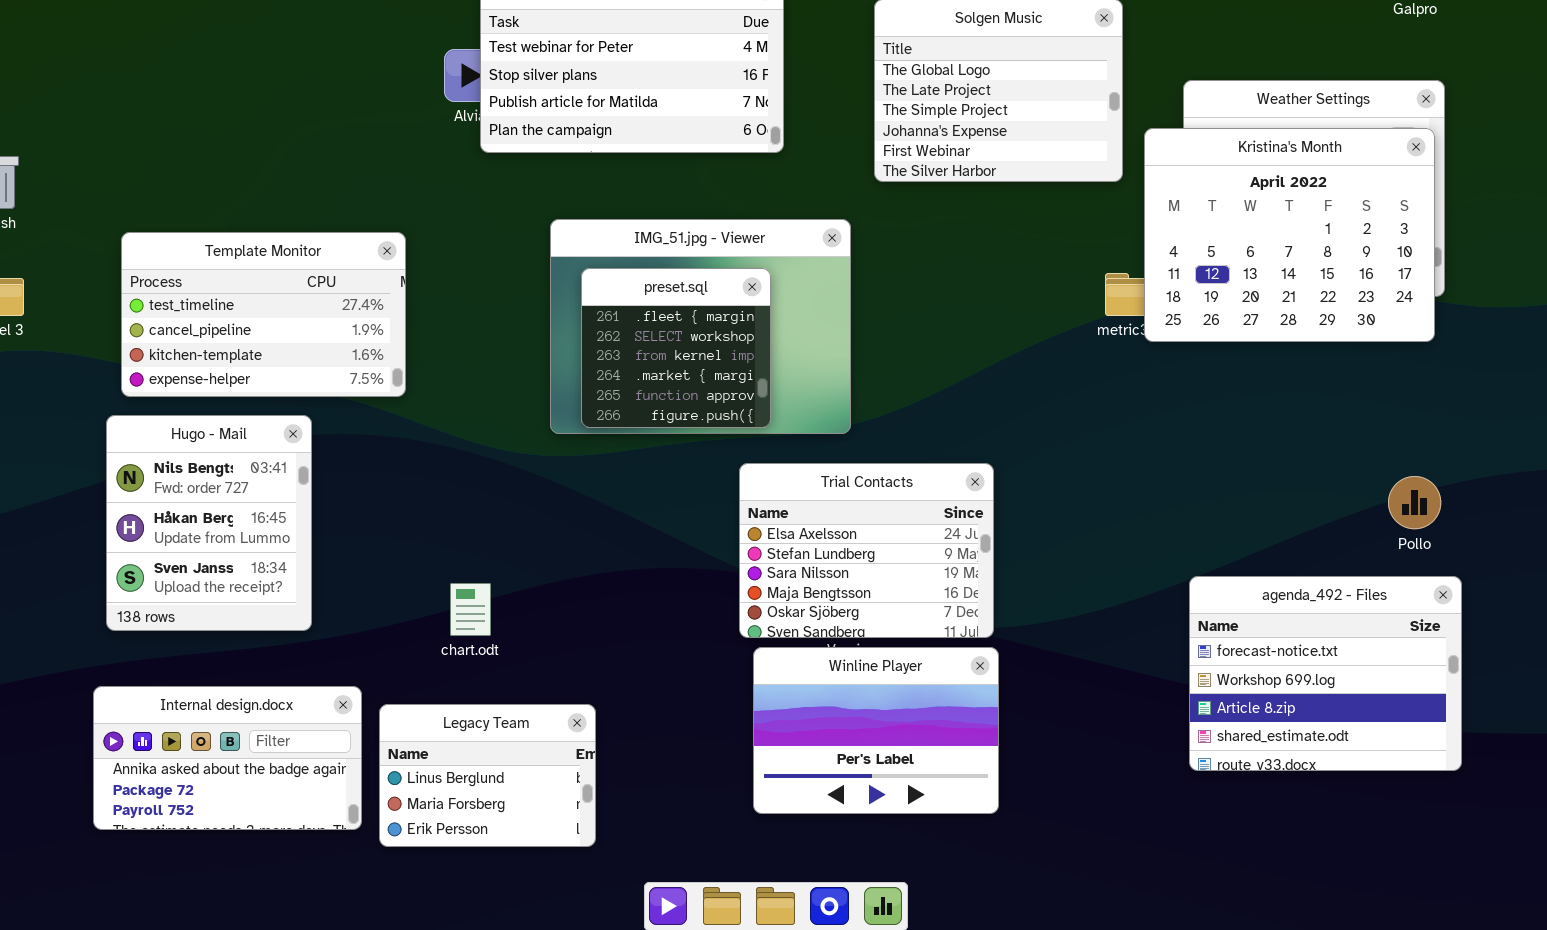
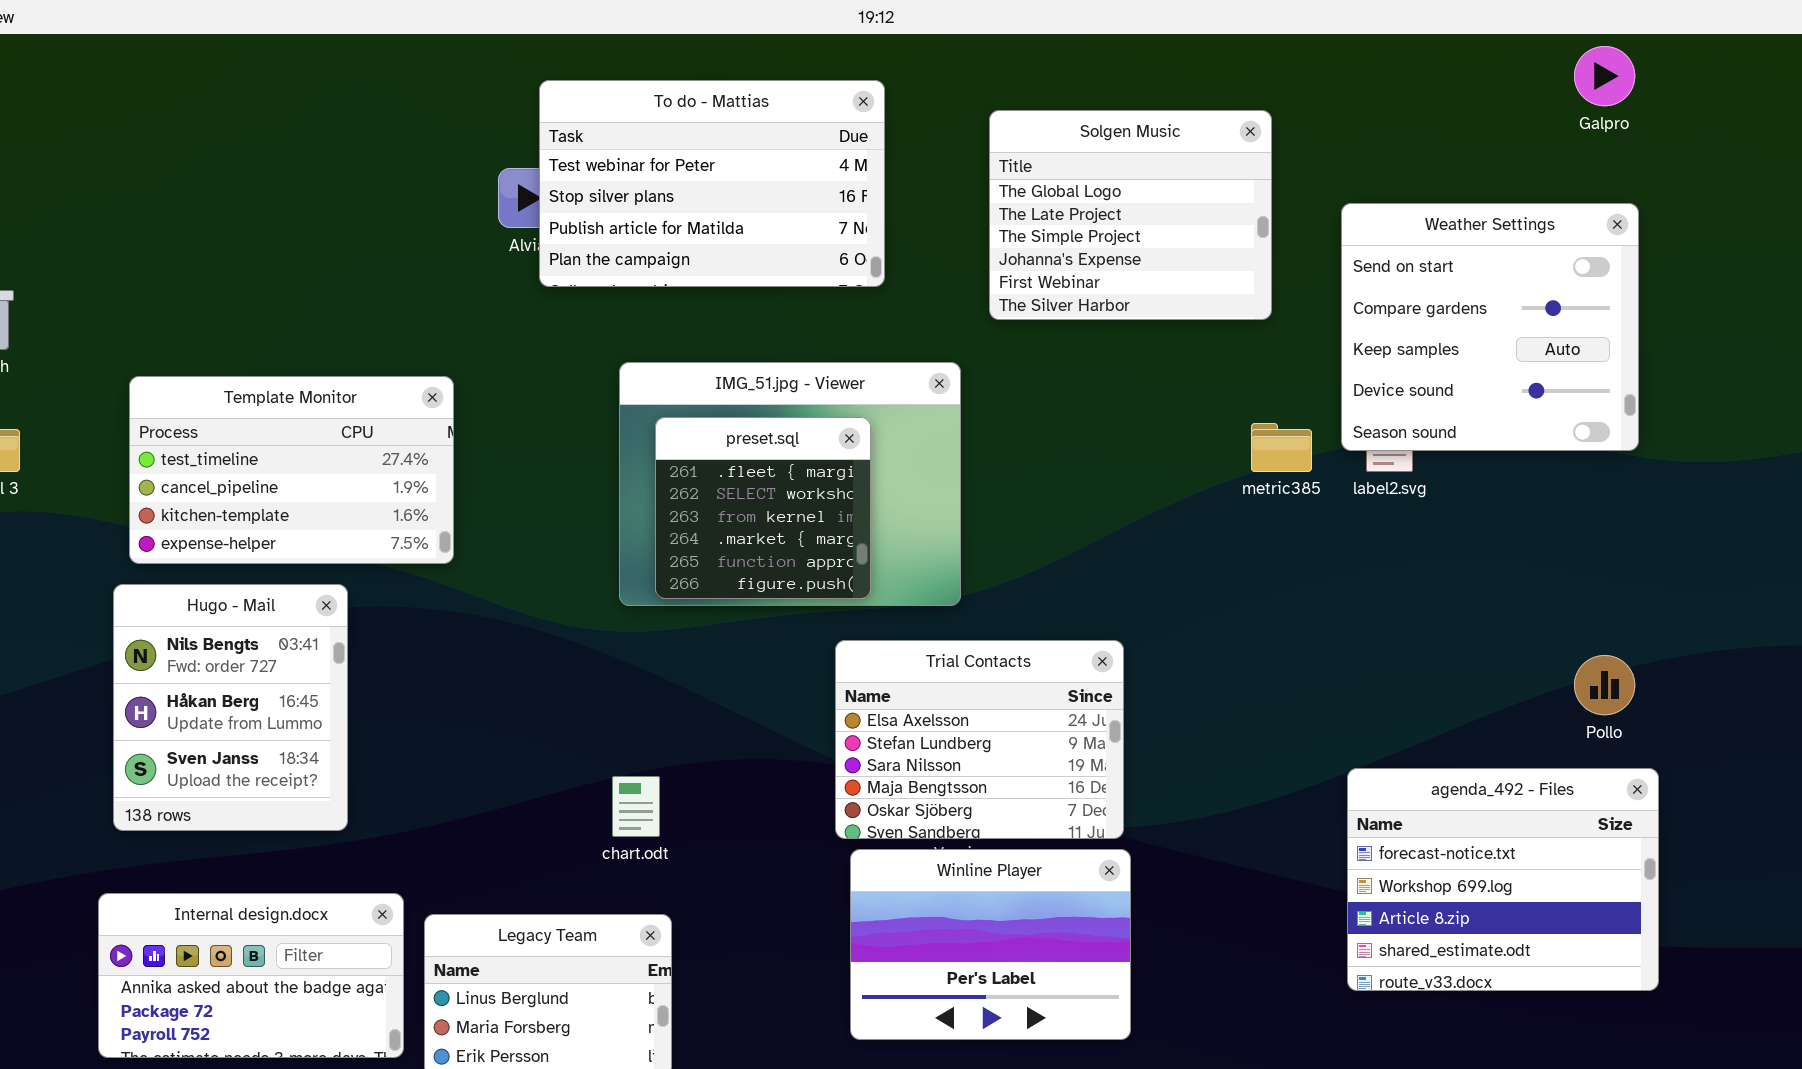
Kristina's Month: [1144,128,1435,342] -> none, closed
chart.odt: [450,583,491,636] -> [612,776,660,837], moved

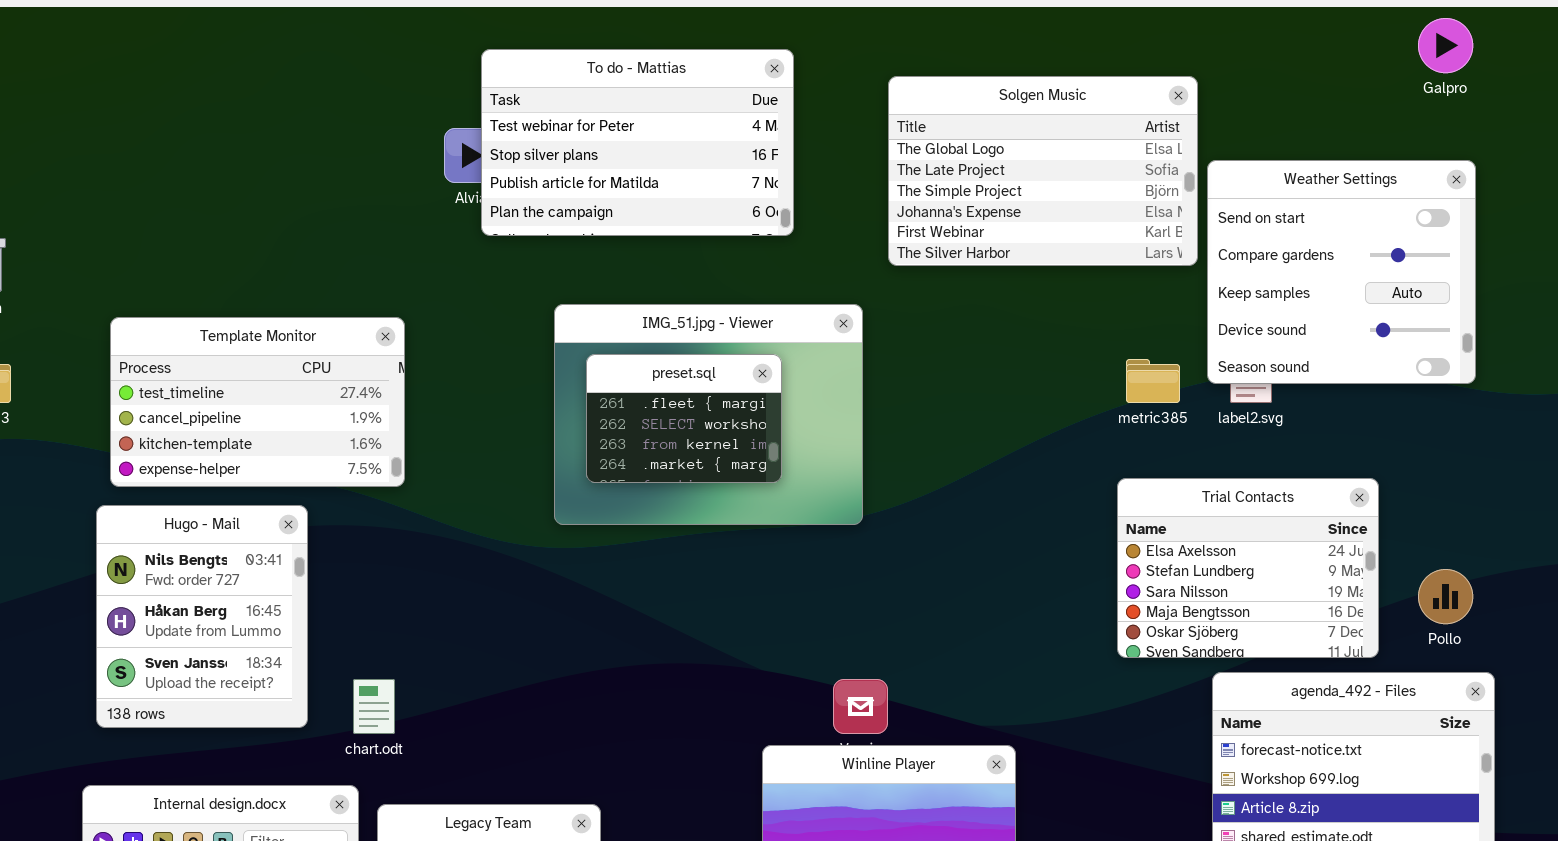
Solgen Music: [989,110,1272,320] -> [888,76,1198,266], resized
preset.sql: [655,417,871,599] -> [586,354,782,483], resized
Trial Contacts: [835,640,1124,839] -> [1117,478,1379,658], moved
chart.odt: [612,776,660,837] -> [353,679,395,734], moved

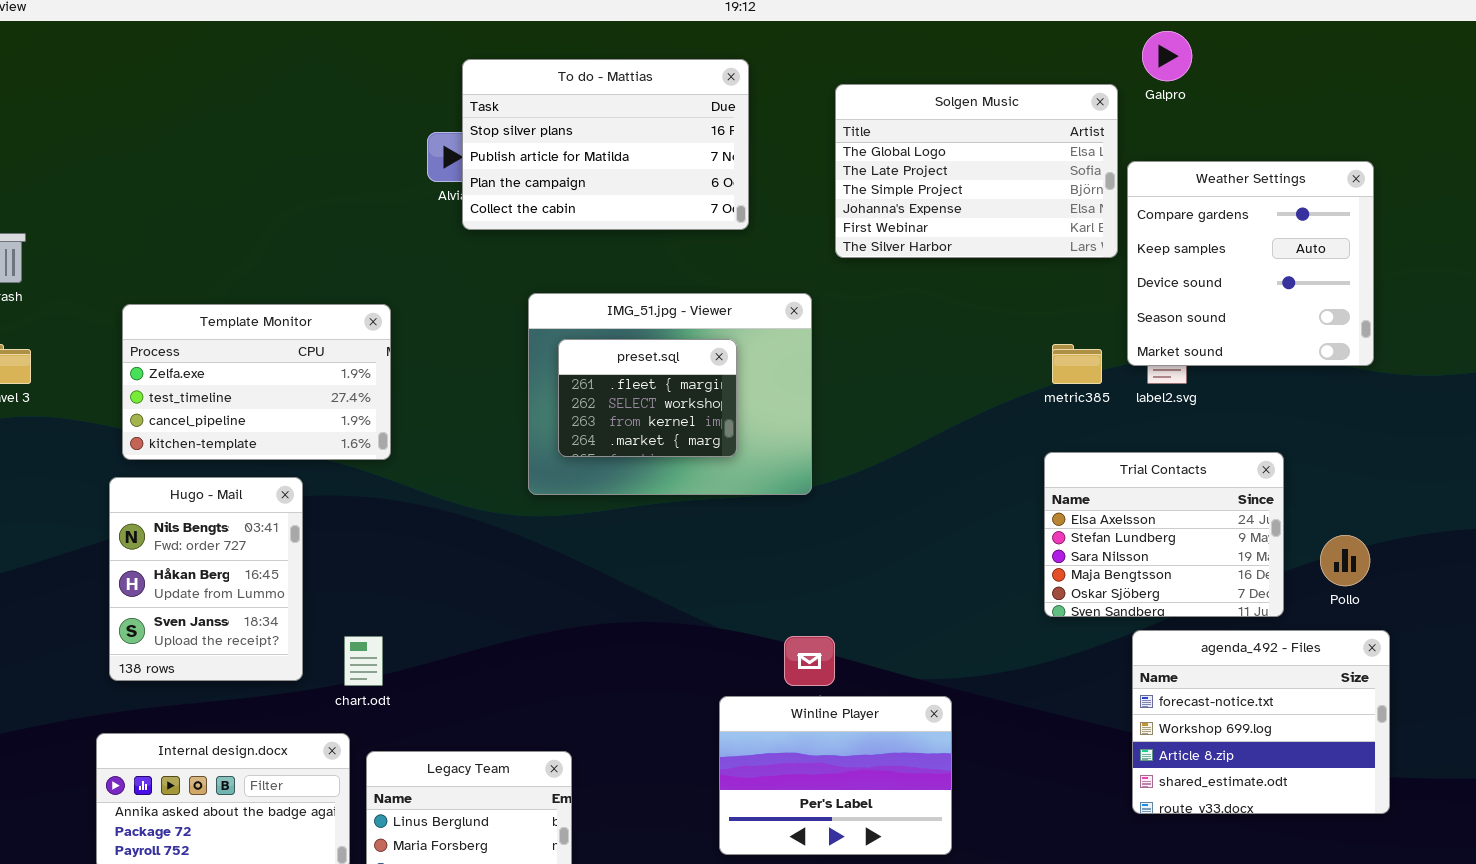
Galpro: [1418,18,1473,73] -> [1142,31,1192,81], moved
To do - Mattias: [481,49,794,236] -> [462,59,749,230], scrolled down 1 row
Weather Settings: [1207,160,1476,384] -> [1127,161,1374,366], scrolled down 1 row
Template Monitor: [110,317,405,487] -> [122,304,391,460], scrolled up 1 row

